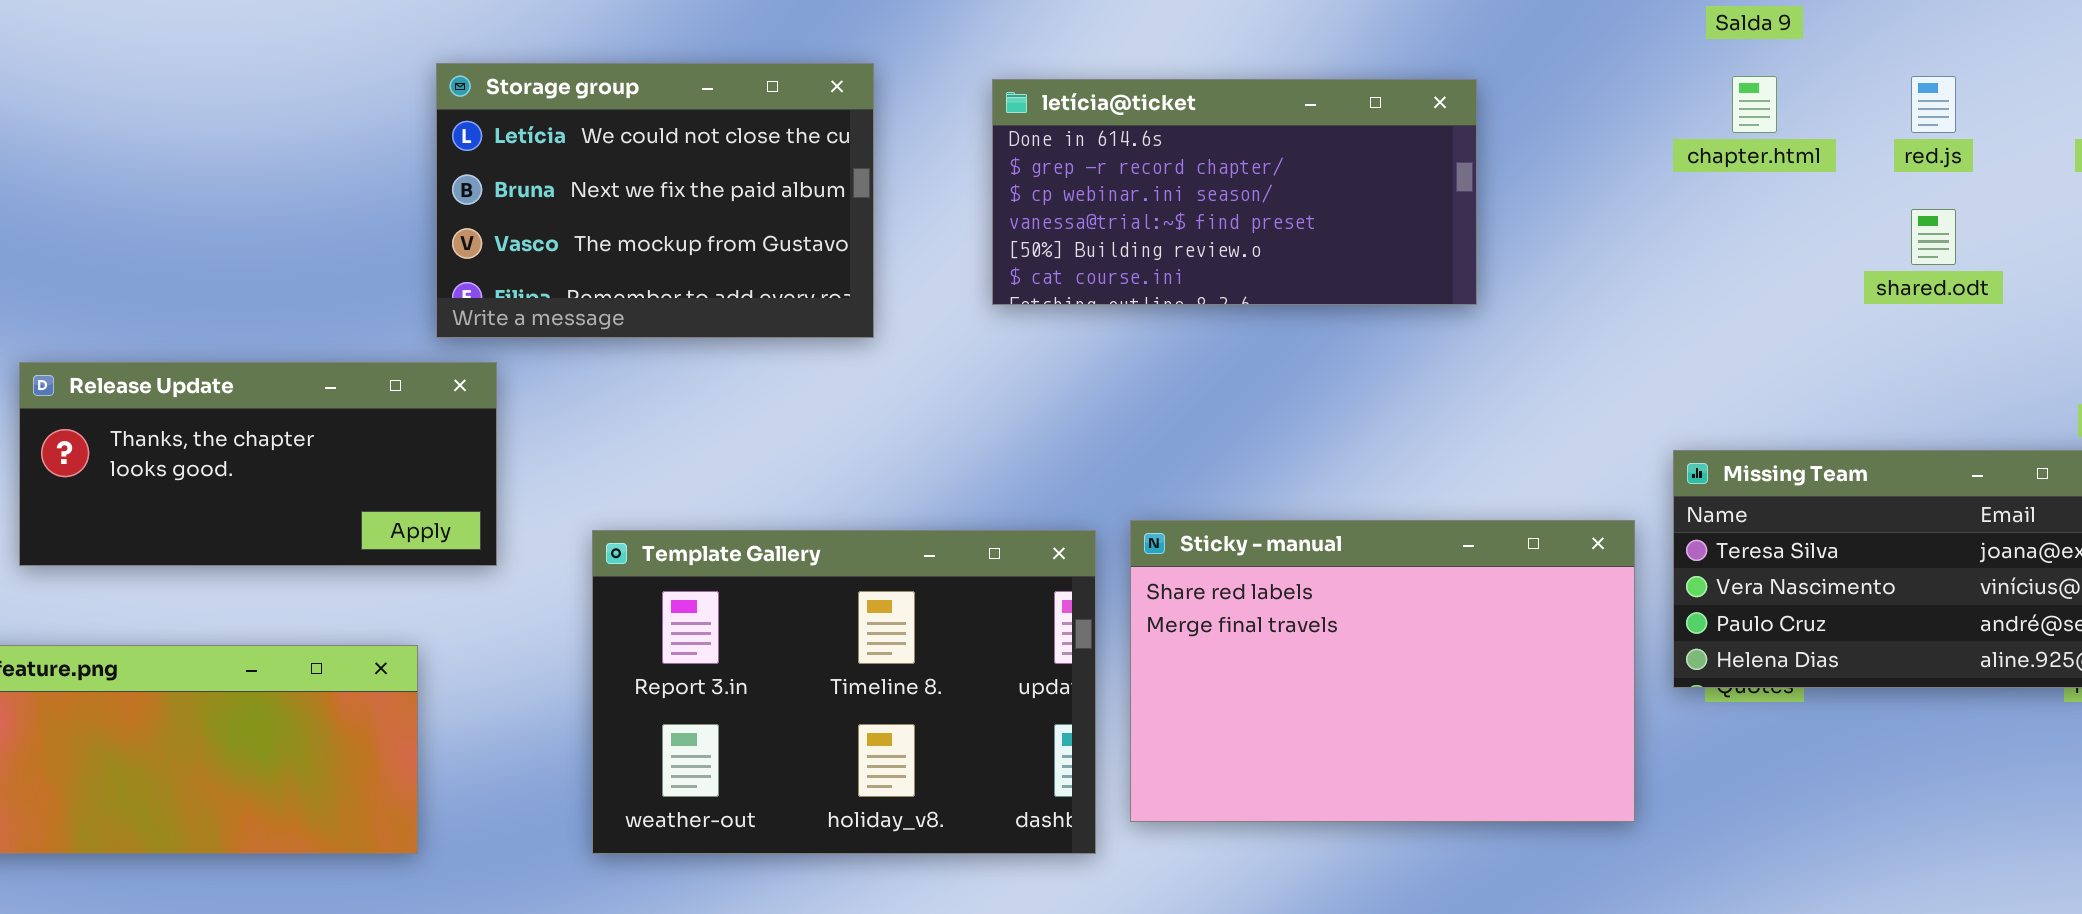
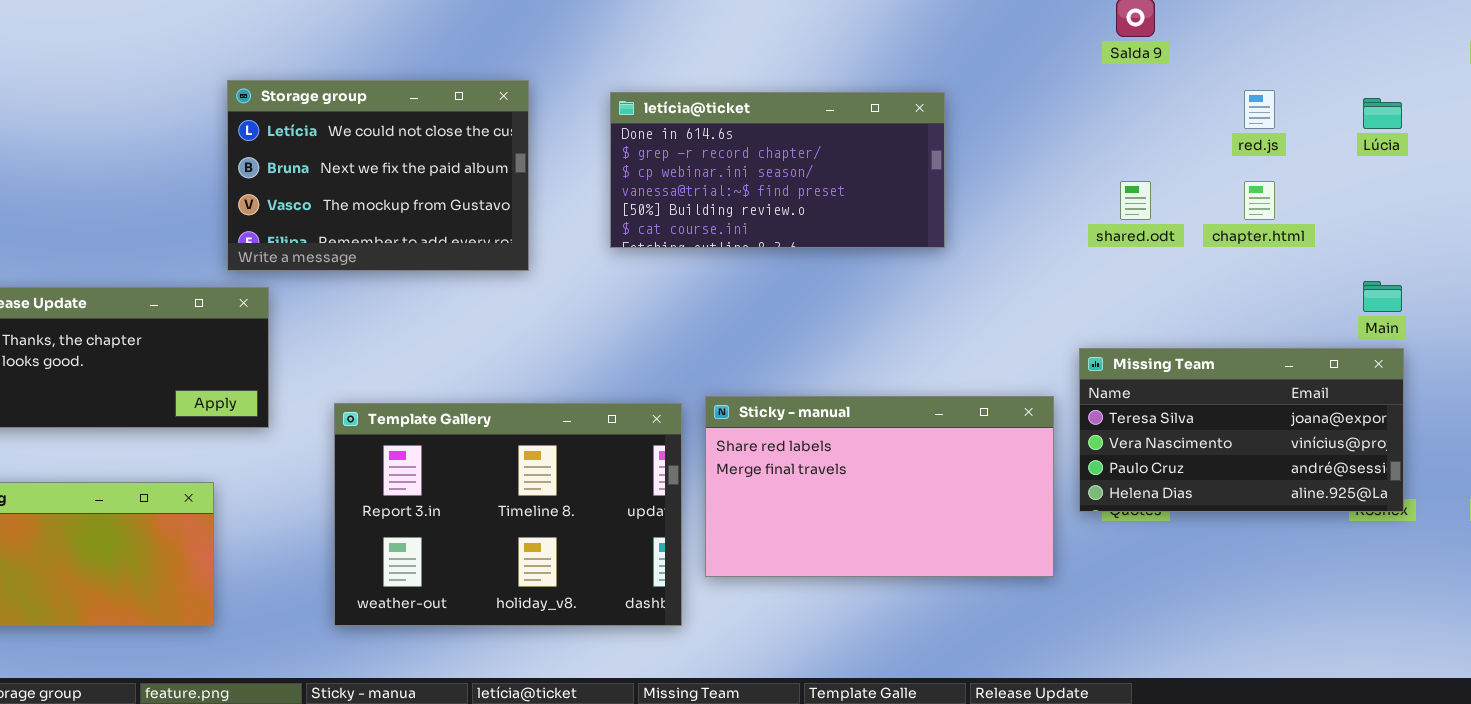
chapter.html: [1732,76,1777,133] -> [1244,181,1275,220], moved
shared.odt: [1911,209,1956,265] -> [1120,181,1151,220], moved
Sticky - manual: [1130,520,1635,822] -> [705,396,1054,577], resized

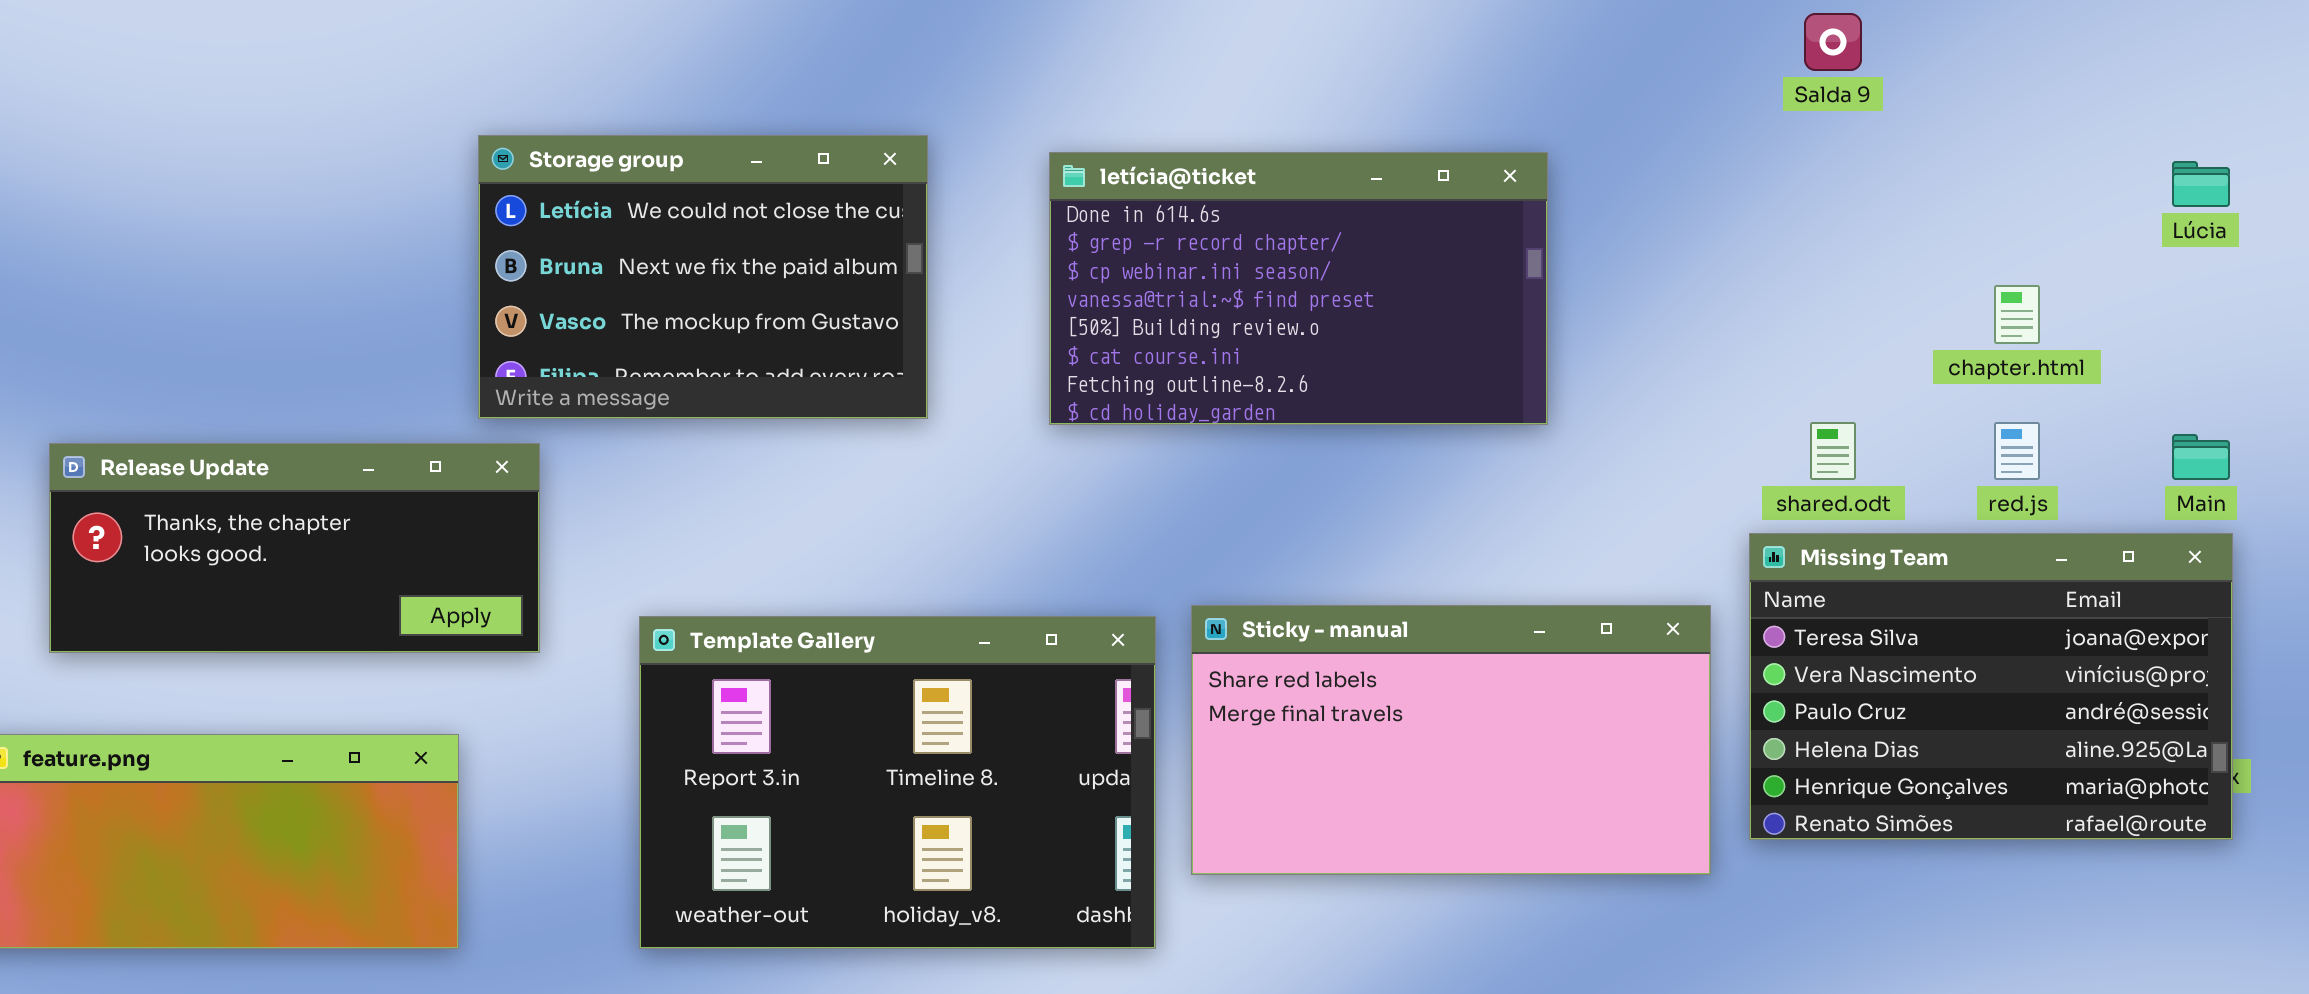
red.js: [1244,90,1275,129] -> [1994,422,2040,480], moved
letícia@ticket: [610,92,945,248] -> [1049,152,1548,425], resized
shared.odt: [1120,181,1151,220] -> [1810,422,1856,480], moved
Missing Team: [1079,348,1404,512] -> [1749,533,2233,840], resized

